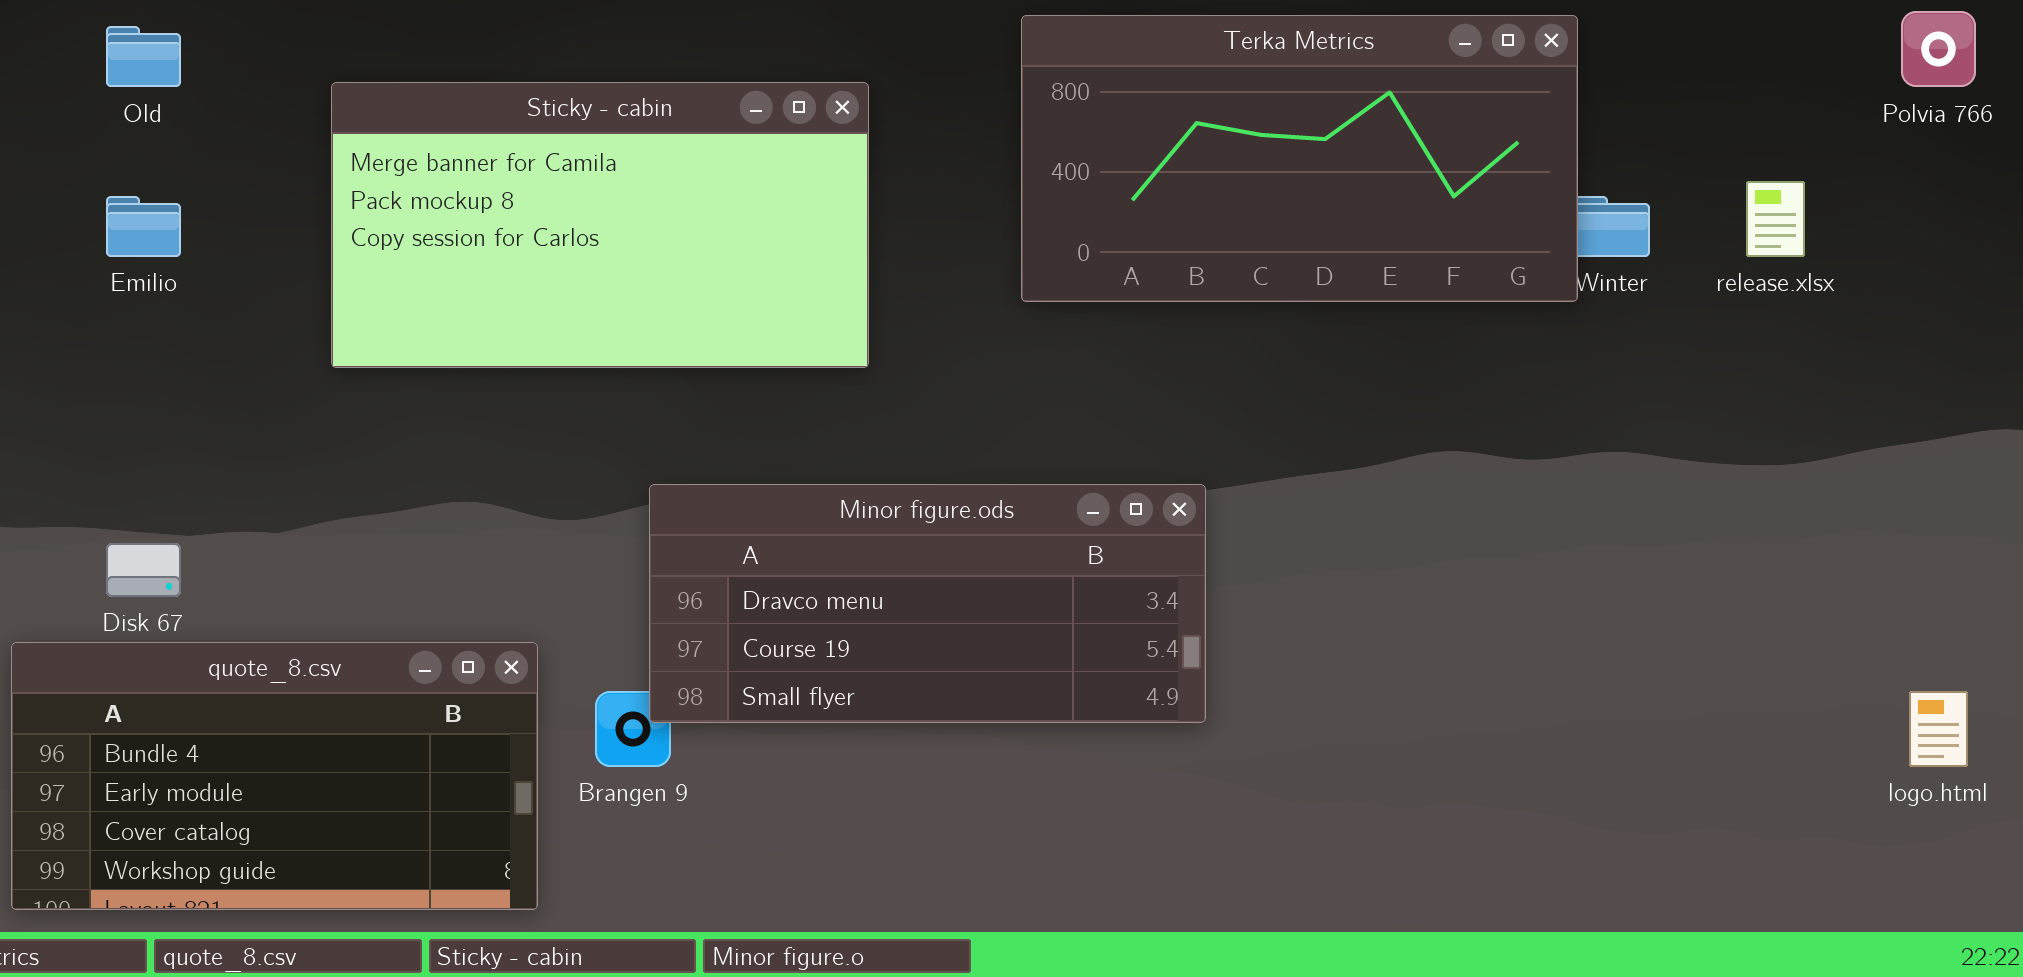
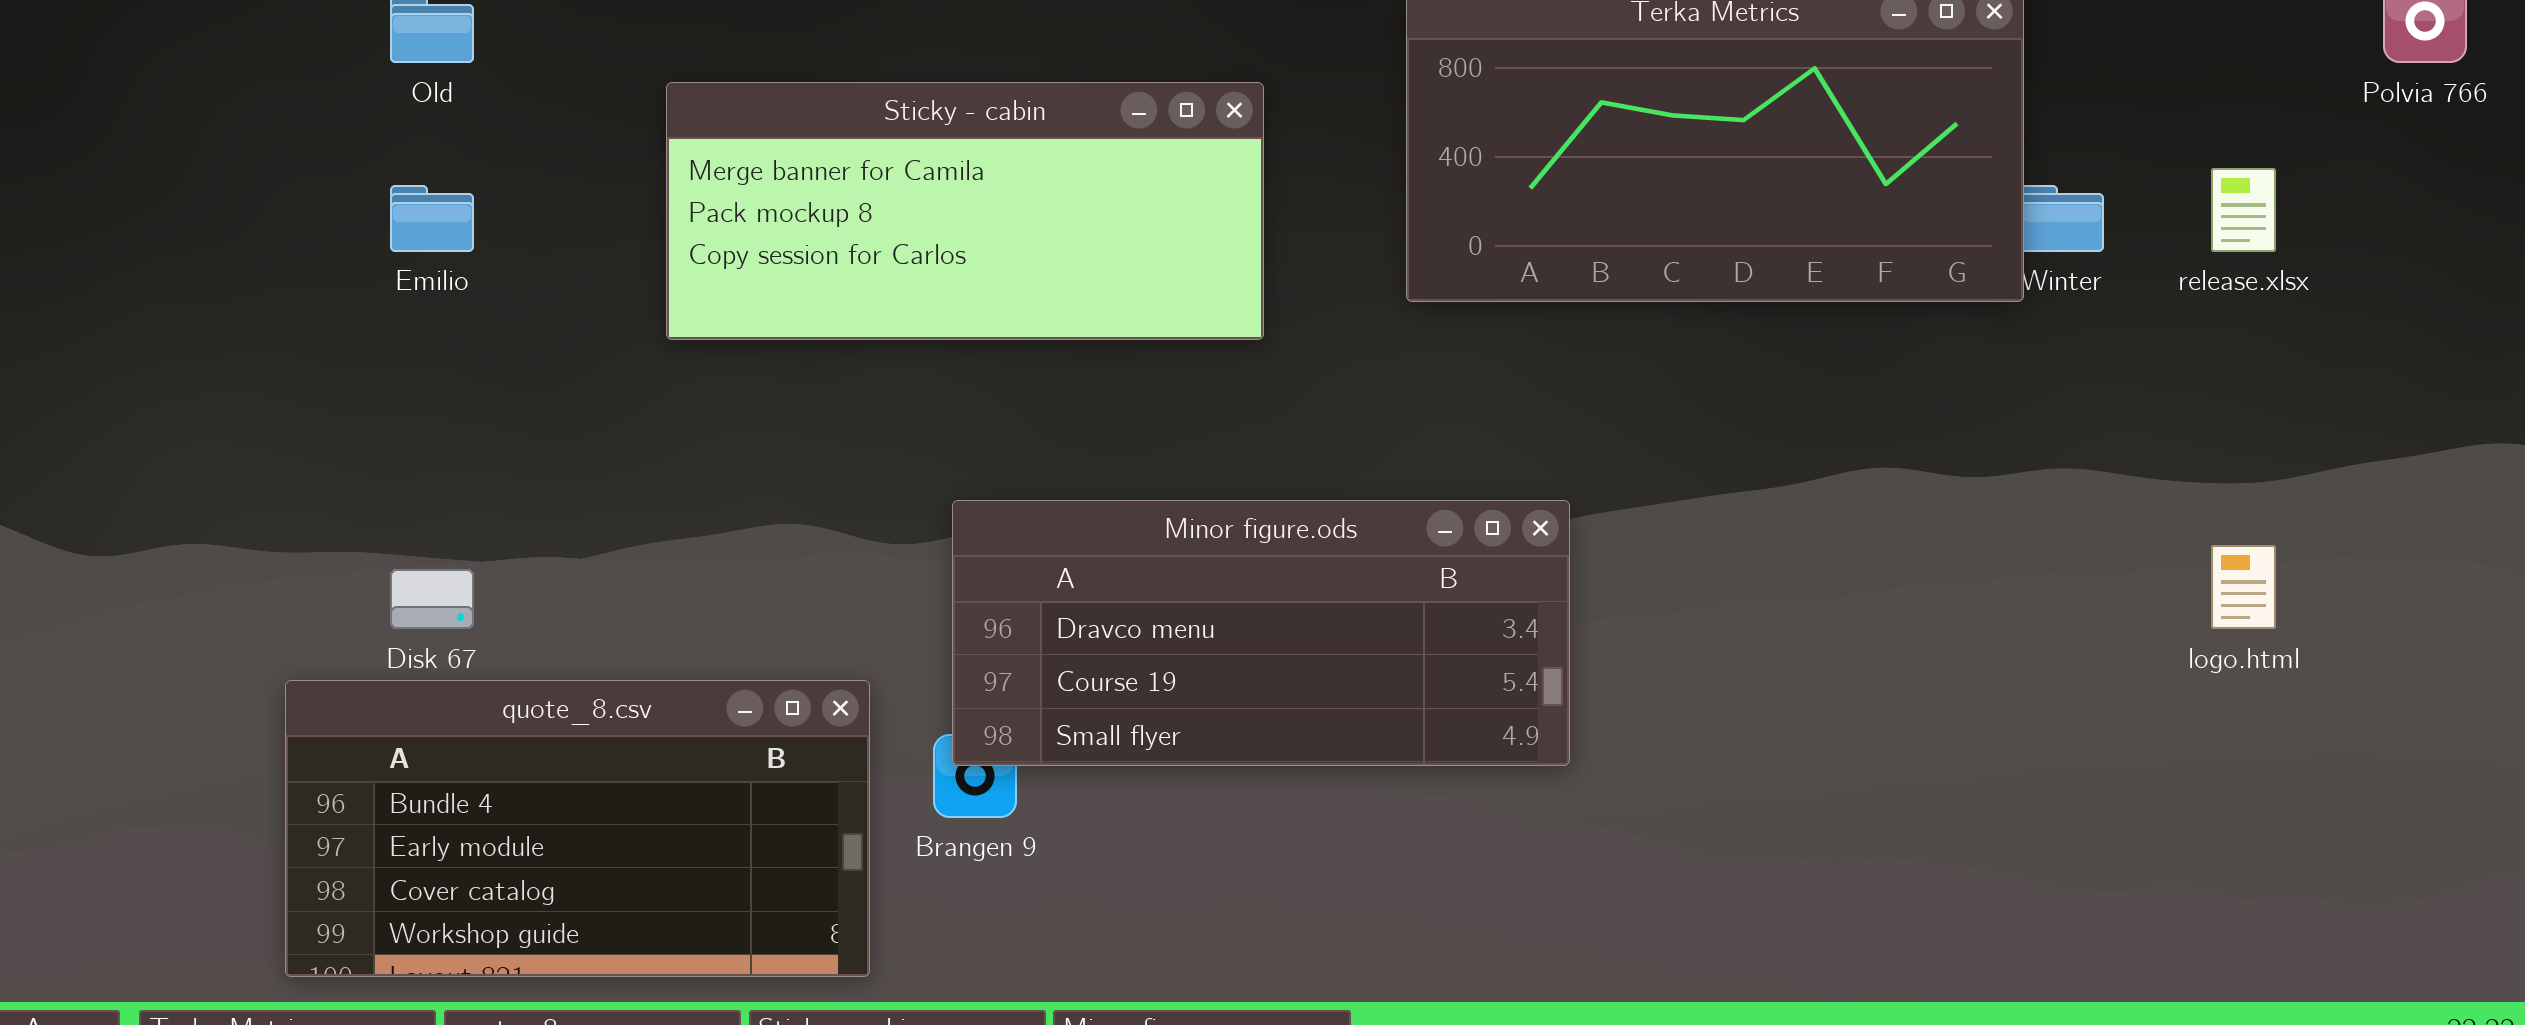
Sticky - cabin: [331,82,869,368] -> [666,82,1264,340], moved, resized
Minor figure.ods: [649,484,1206,723] -> [952,500,1570,766], moved
logo.html: [1909,691,1968,767] -> [2211,545,2276,629], moved

